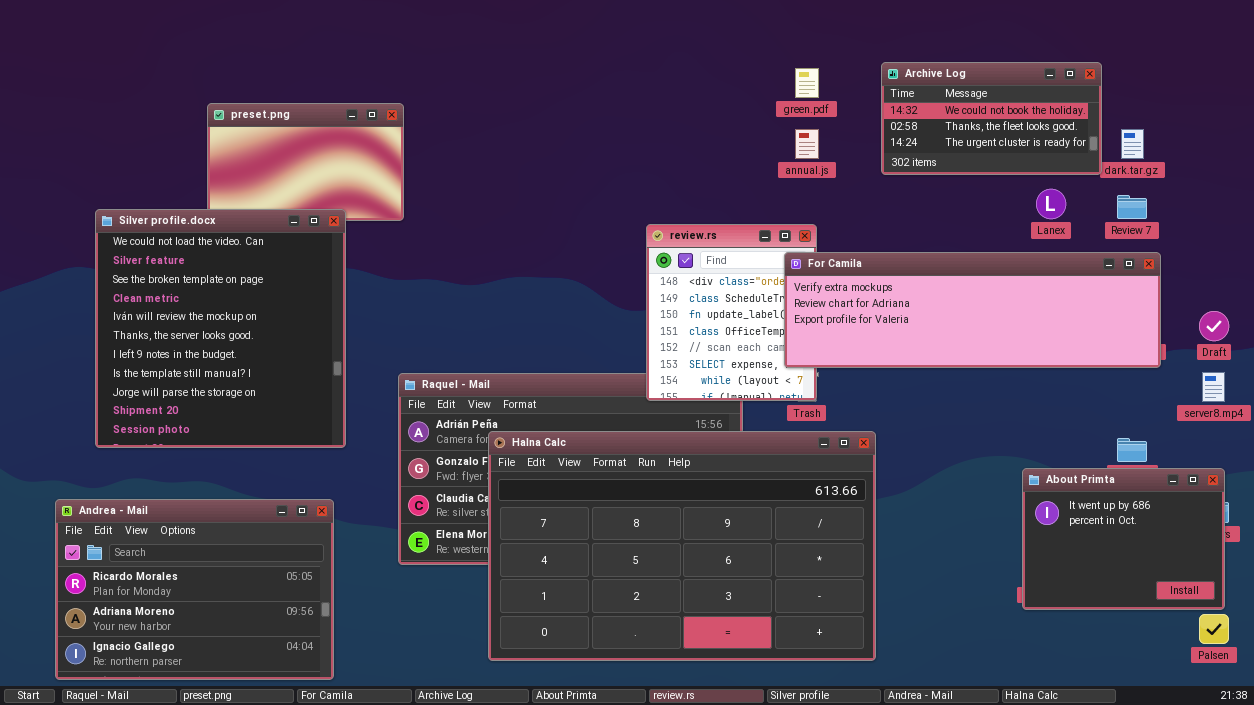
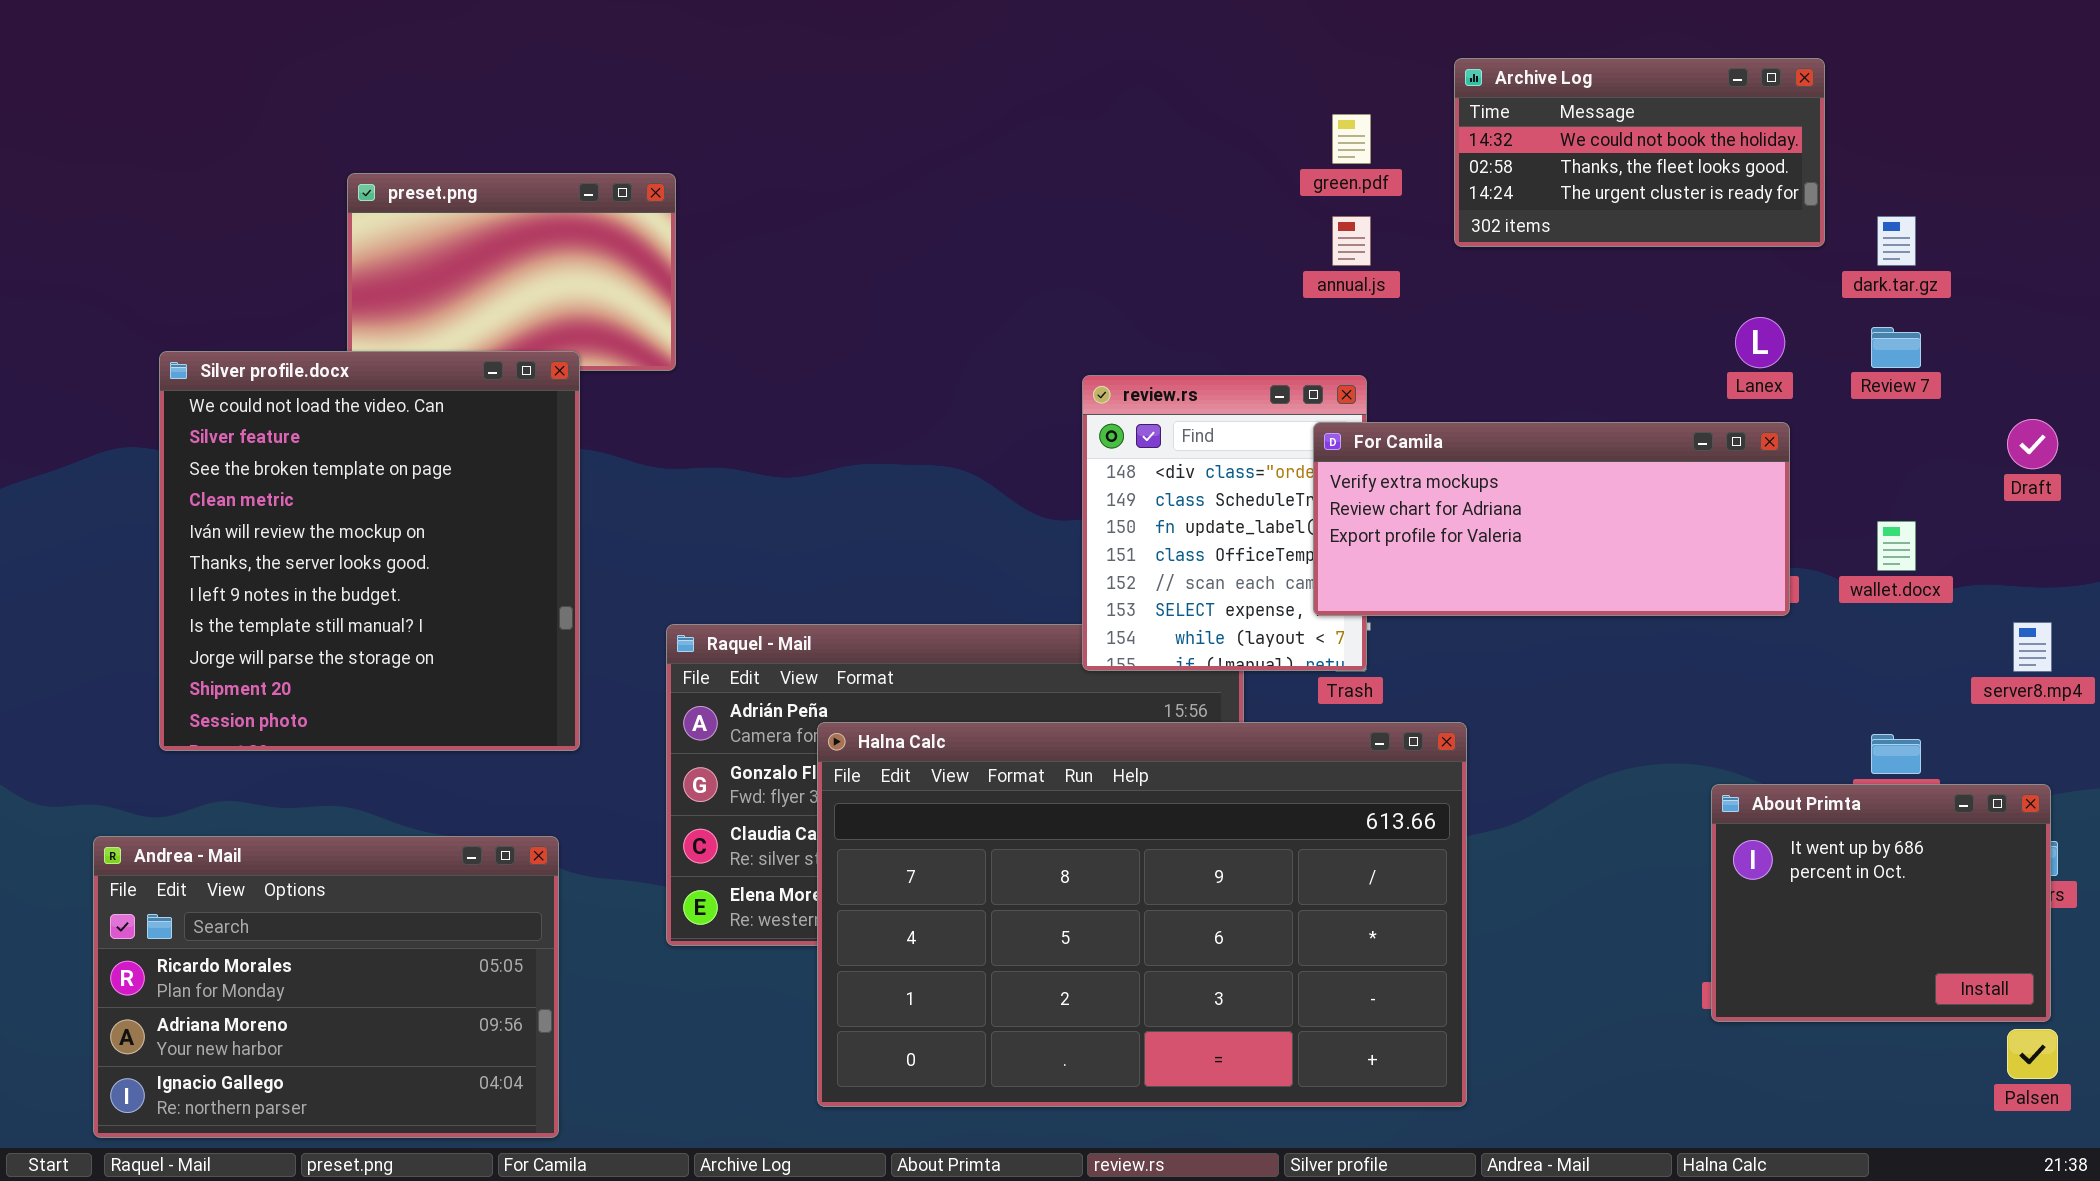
Archive Log: [881,62,1102,175] -> [1454,58,1825,247], moved
For Camila: [784,252,1161,368] -> [1313,422,1790,616], resized
Draft: [1199,311,1229,341] -> [2007,419,2058,469], moved

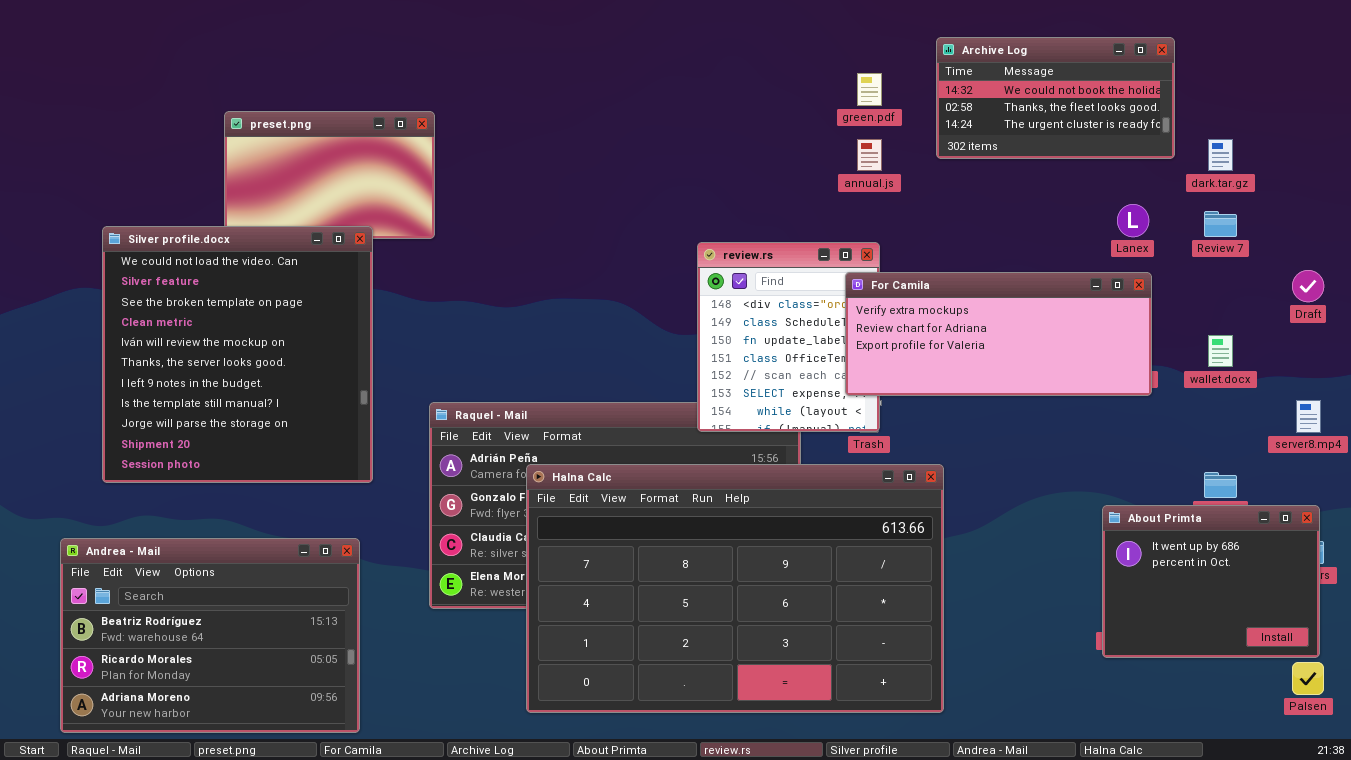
Andrea - Mail: [93,836,559,1138] -> [60,538,360,733], scrolled up 1 row

